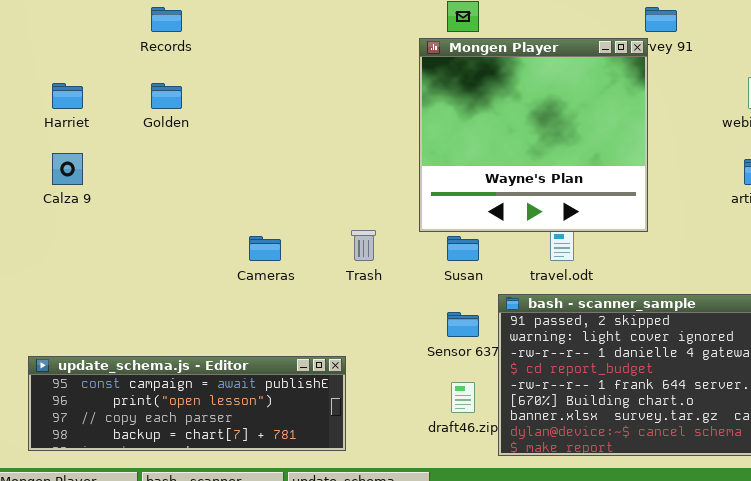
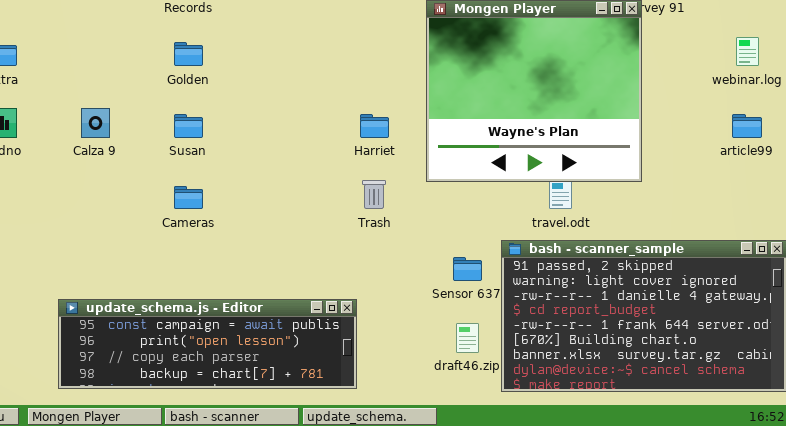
Harriet: [52,83,83,109] -> [360,114,389,138], moved
Cameras: [249,236,281,261] -> [174,186,203,209], moved
Susan: [447,236,479,261] -> [174,114,203,138], moved

